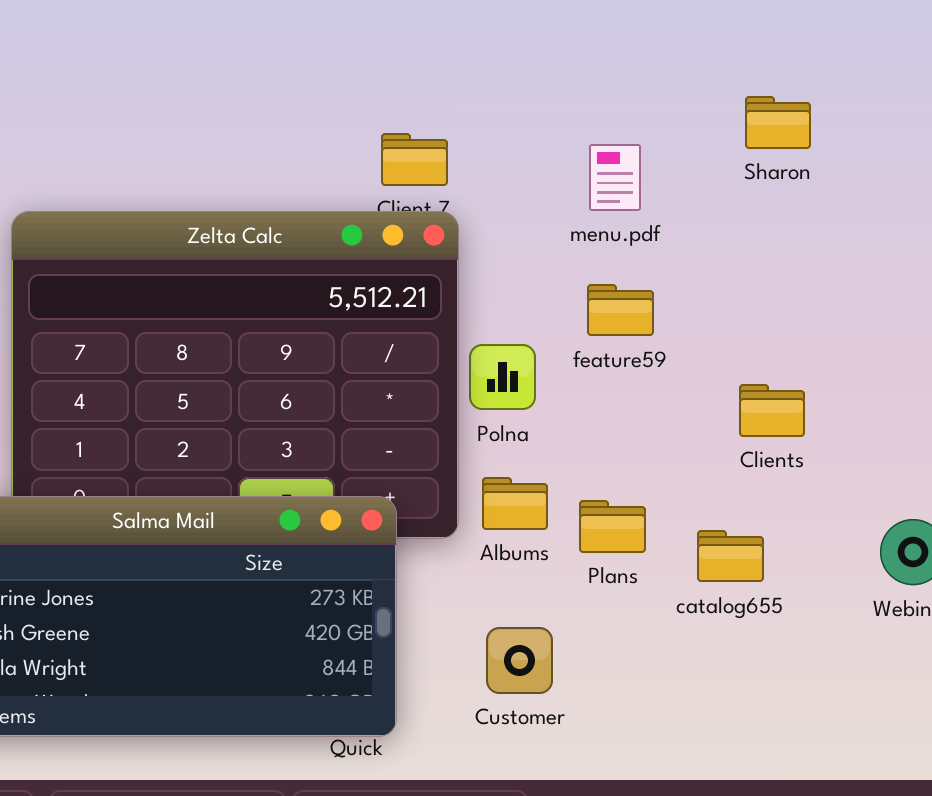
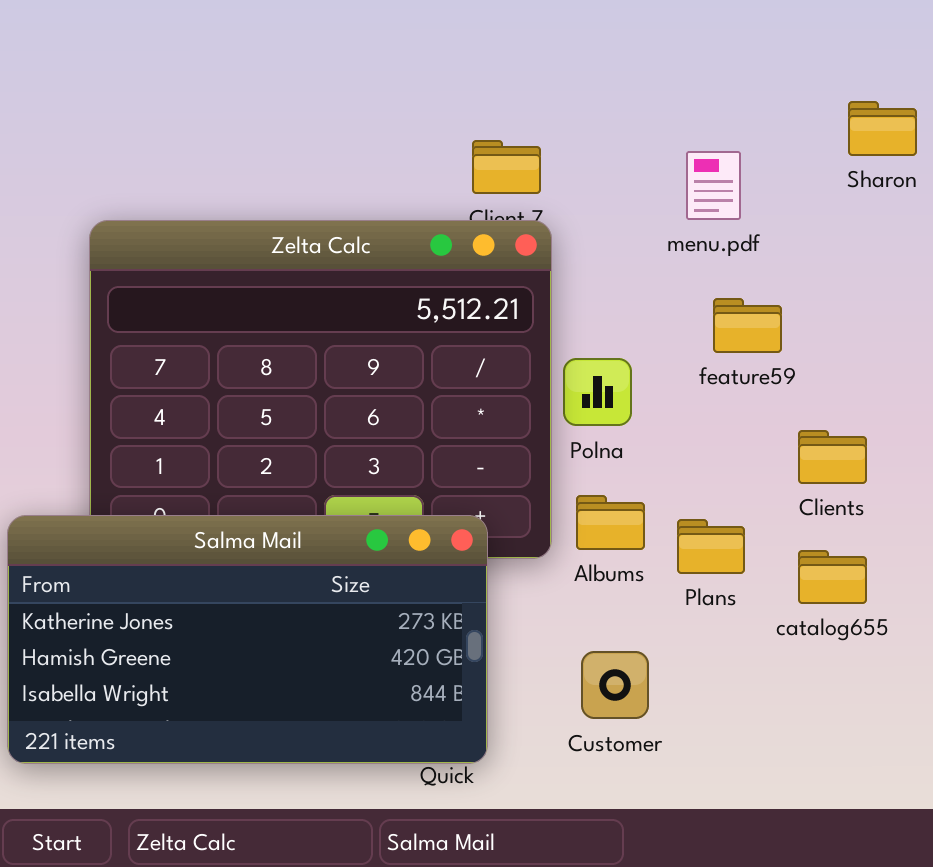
feature59: [587,284,654,336] -> [713,298,782,353], moved
Clients: [739,384,805,437] -> [798,430,867,484], moved

